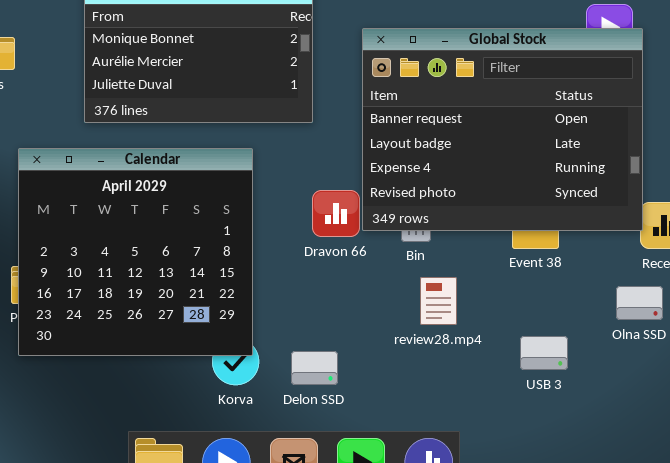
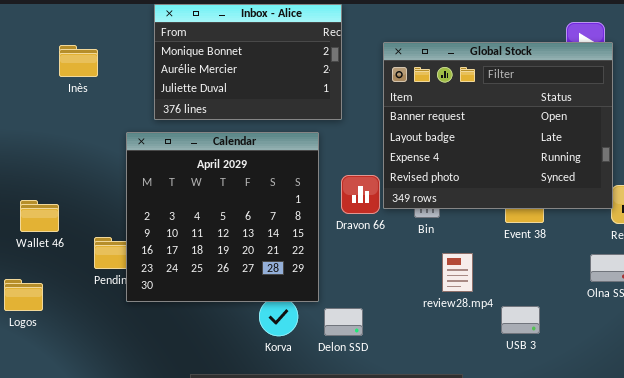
Calendar: [18,148,253,356] -> [126,132,319,302], moved
review28.mp4: [420,277,457,325] -> [442,253,473,292], moved
USB 3: [520,336,568,370] -> [501,306,540,334], moved

